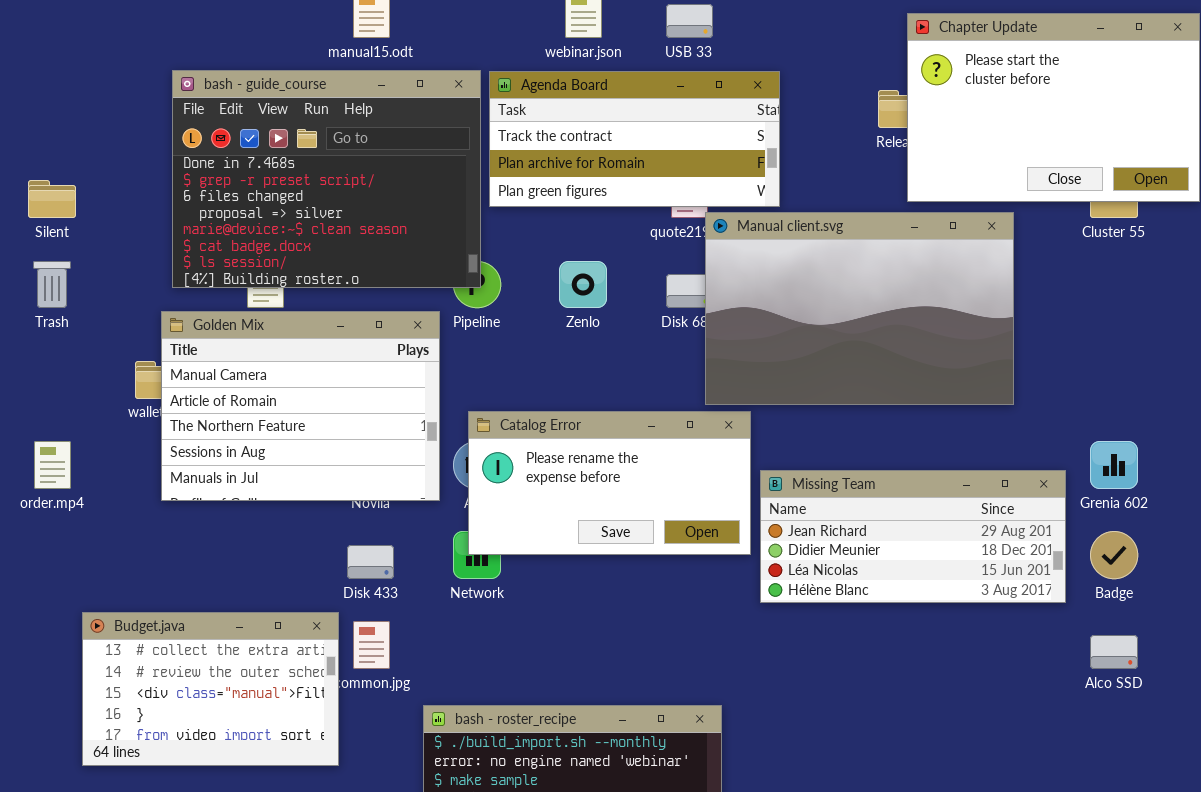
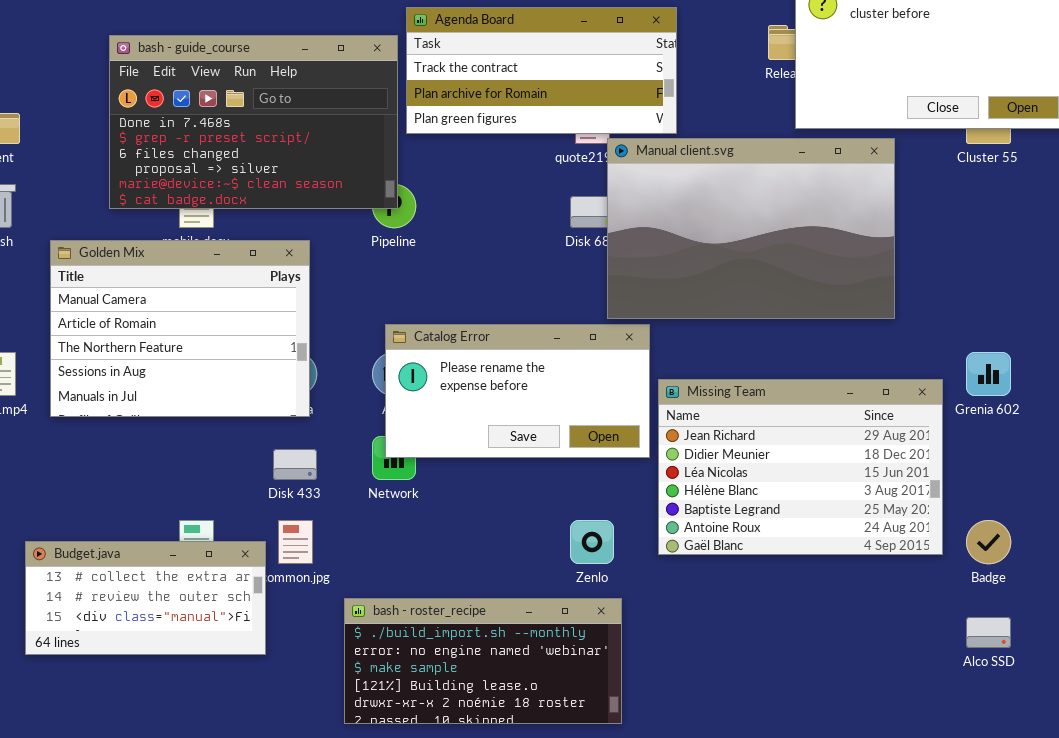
bash - guide_course: [172,70,481,288] -> [109,35,398,209], resized
Zenlo: [559,261,607,308] -> [570,520,614,564], moved
Golden Mix: [161,311,440,501] -> [50,240,310,417], moved
Missing Team: [760,470,1066,603] -> [658,379,943,555], resized
Badge: [1090,531,1138,579] -> [966,520,1011,564], moved
Budget.java: [82,612,339,766] -> [25,541,266,655], resized
Alco SSD: [1090,635,1138,669] -> [966,617,1011,648], moved

